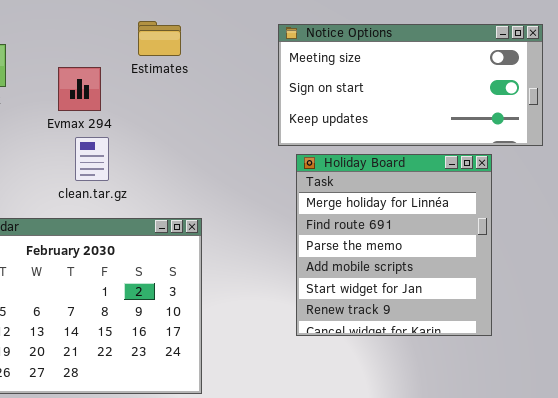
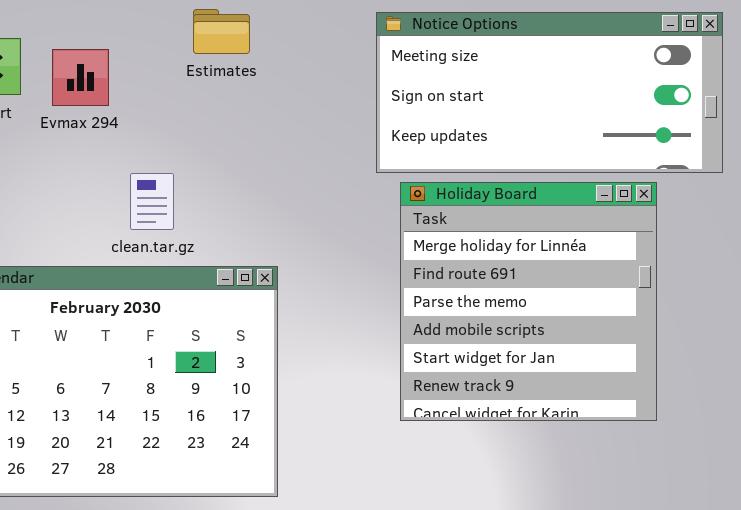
Evmax 294: [58,67,101,111] -> [52,49,109,106], moved
clean.tar.gz: [75,137,109,181] -> [130,173,174,230], moved

